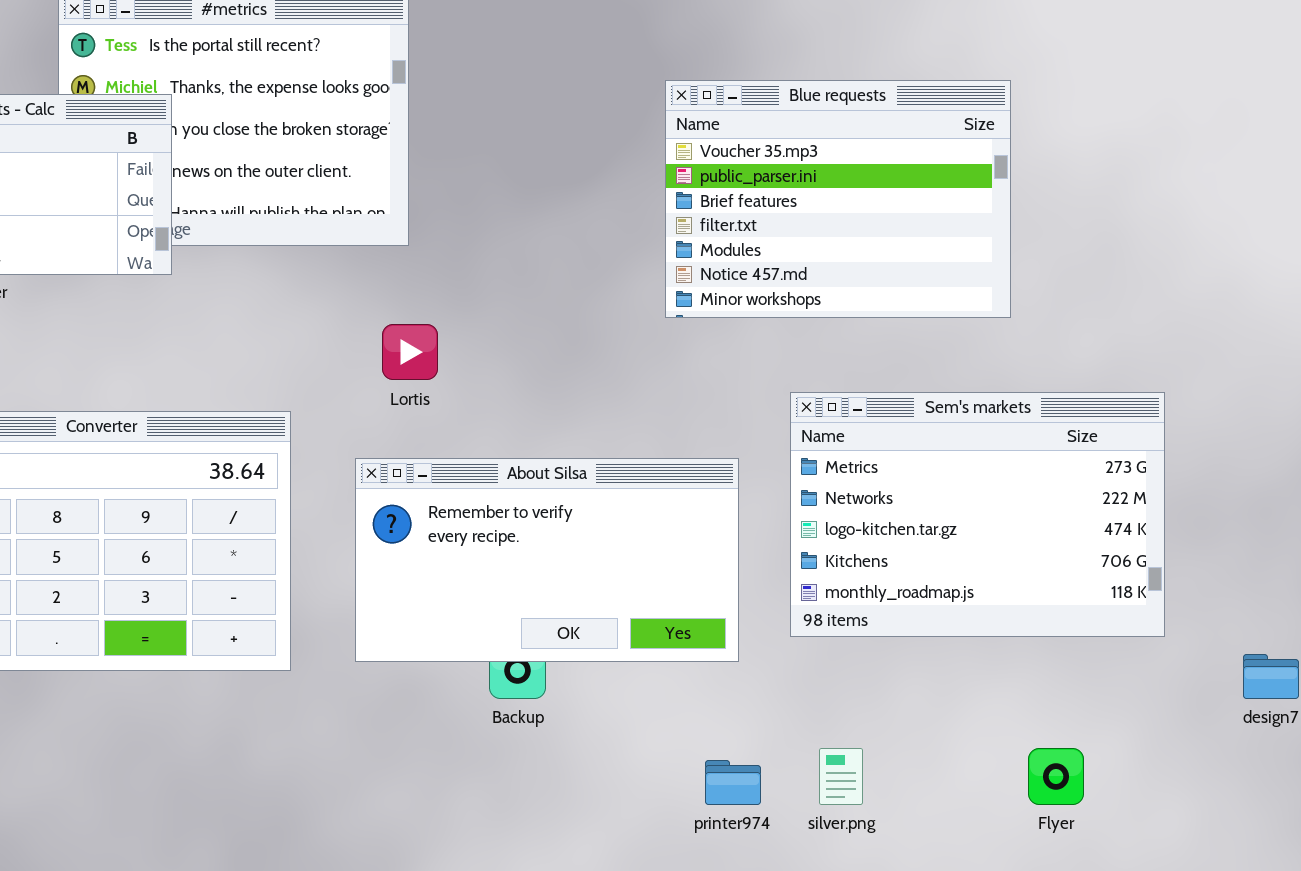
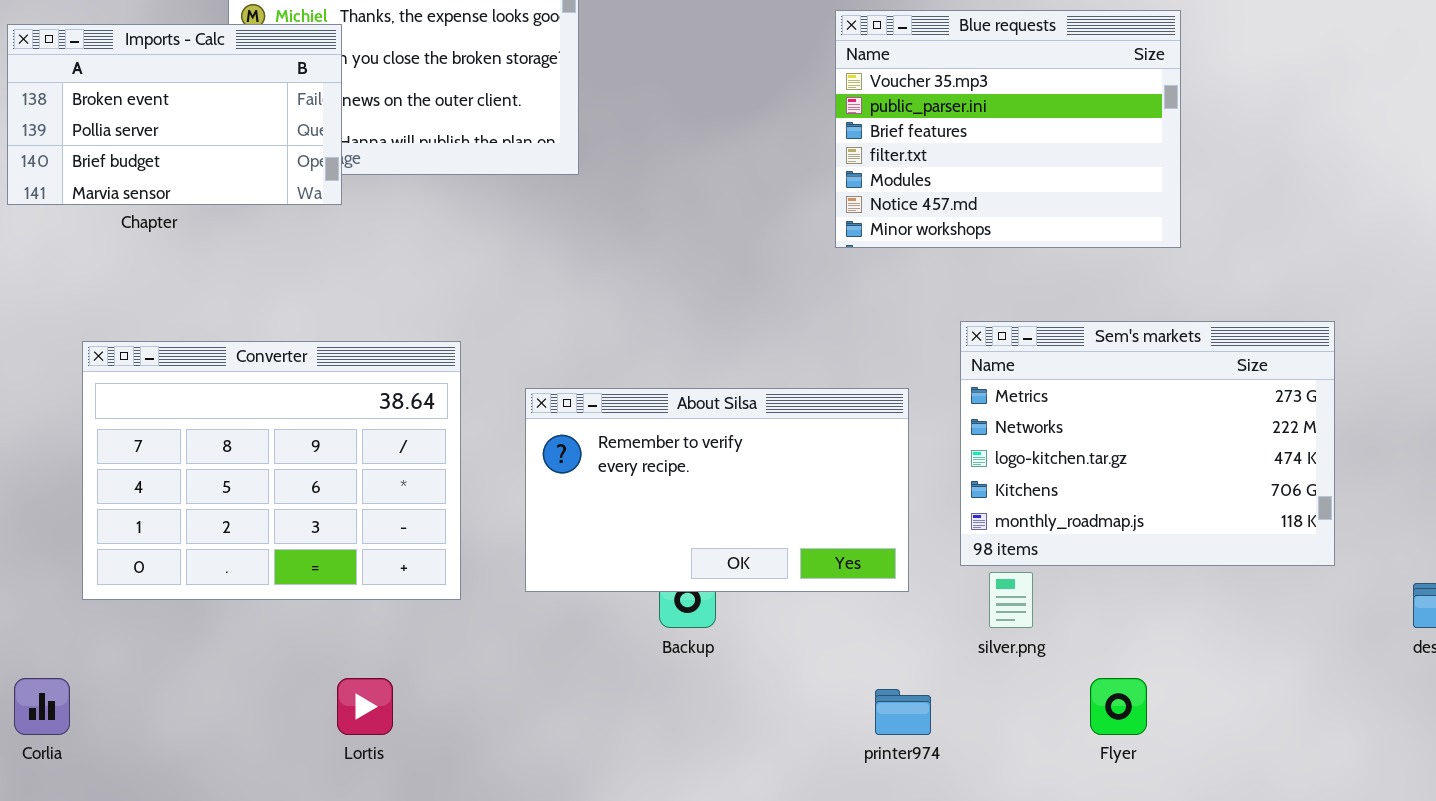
Lortis: [382,324,438,380] -> [337,678,393,735], moved
silver.png: [819,748,863,805] -> [989,572,1033,628], moved
Flyer: [1028,748,1084,805] -> [1090,678,1147,735], moved

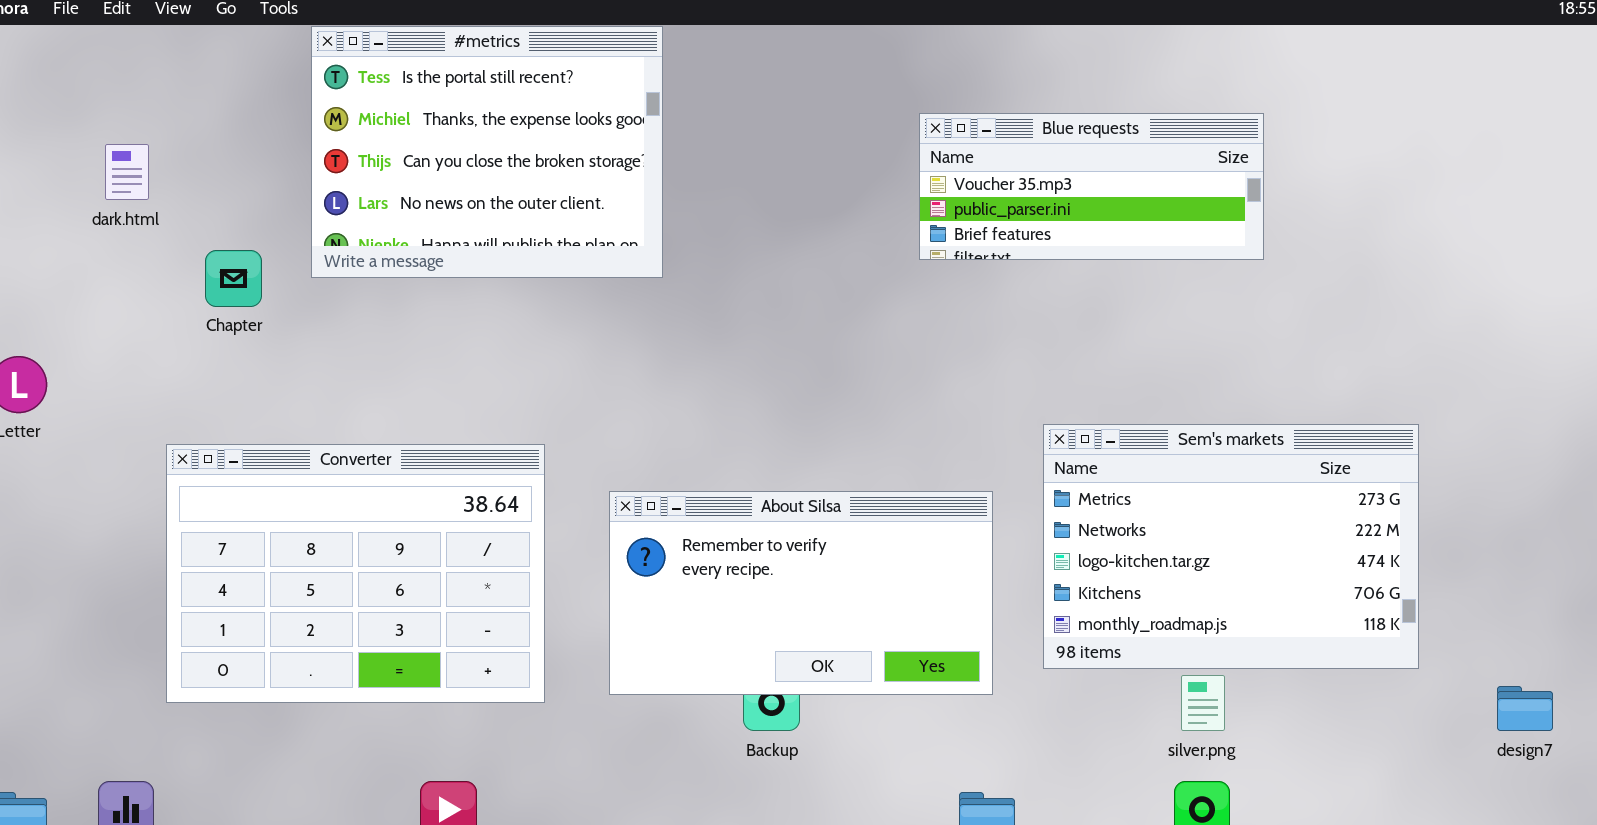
Blue requests: [835,10,1181,248] -> [919,113,1264,260], resized
Imports - Calc: [7,24,342,205] -> none, closed
silver.png: [989,572,1033,628] -> [1181,675,1225,731], moved

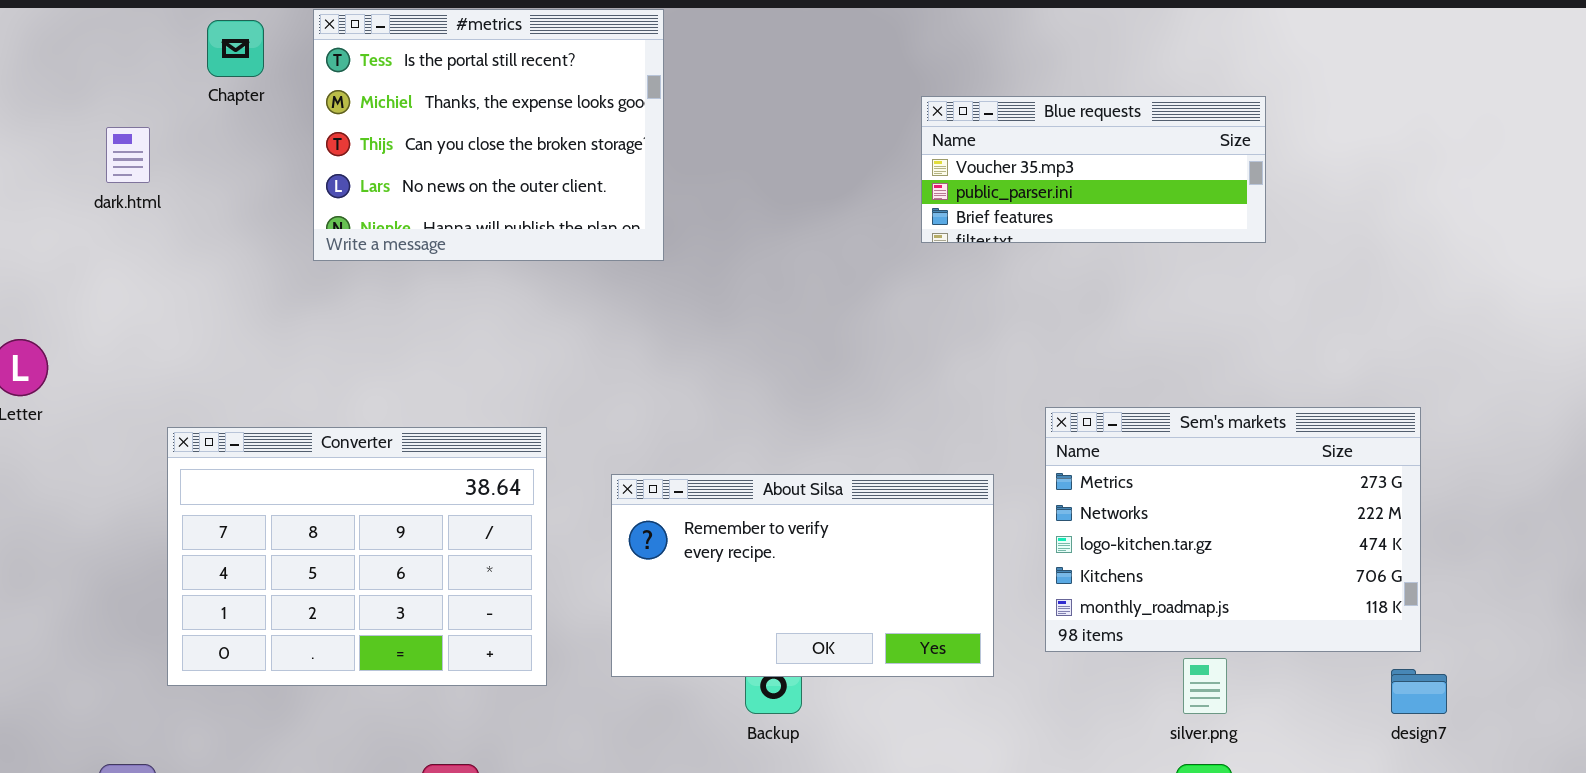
Chapter: [205,250,262,307] -> [207,20,264,77], moved
design7: [1497,686,1553,731] -> [1391,669,1447,714], moved

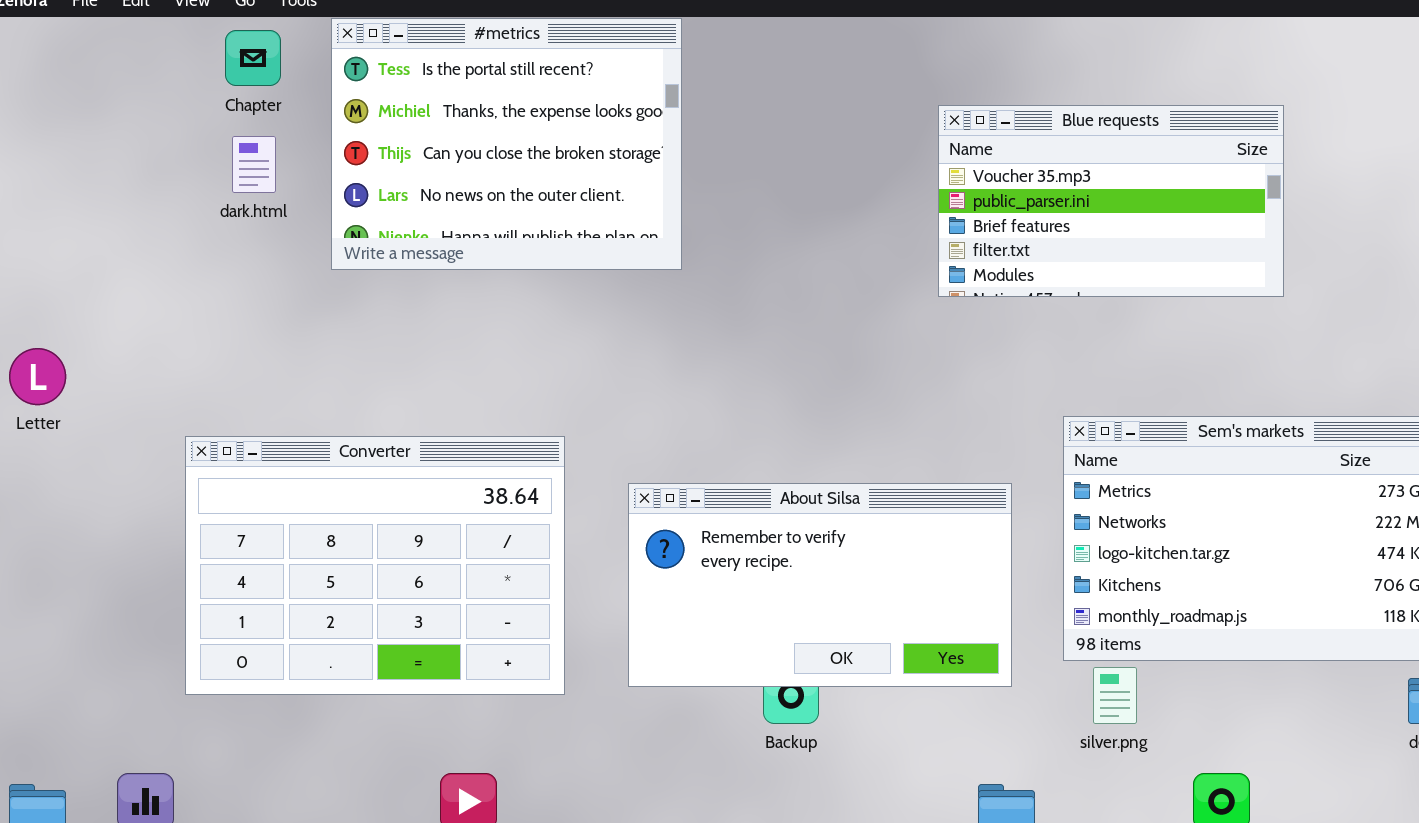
Blue requests: [921,96,1266,243] -> [938,105,1284,297], resized
dark.html: [106,127,150,183] -> [232,136,276,193], moved
silver.png: [1183,658,1227,714] -> [1093,667,1137,724], moved

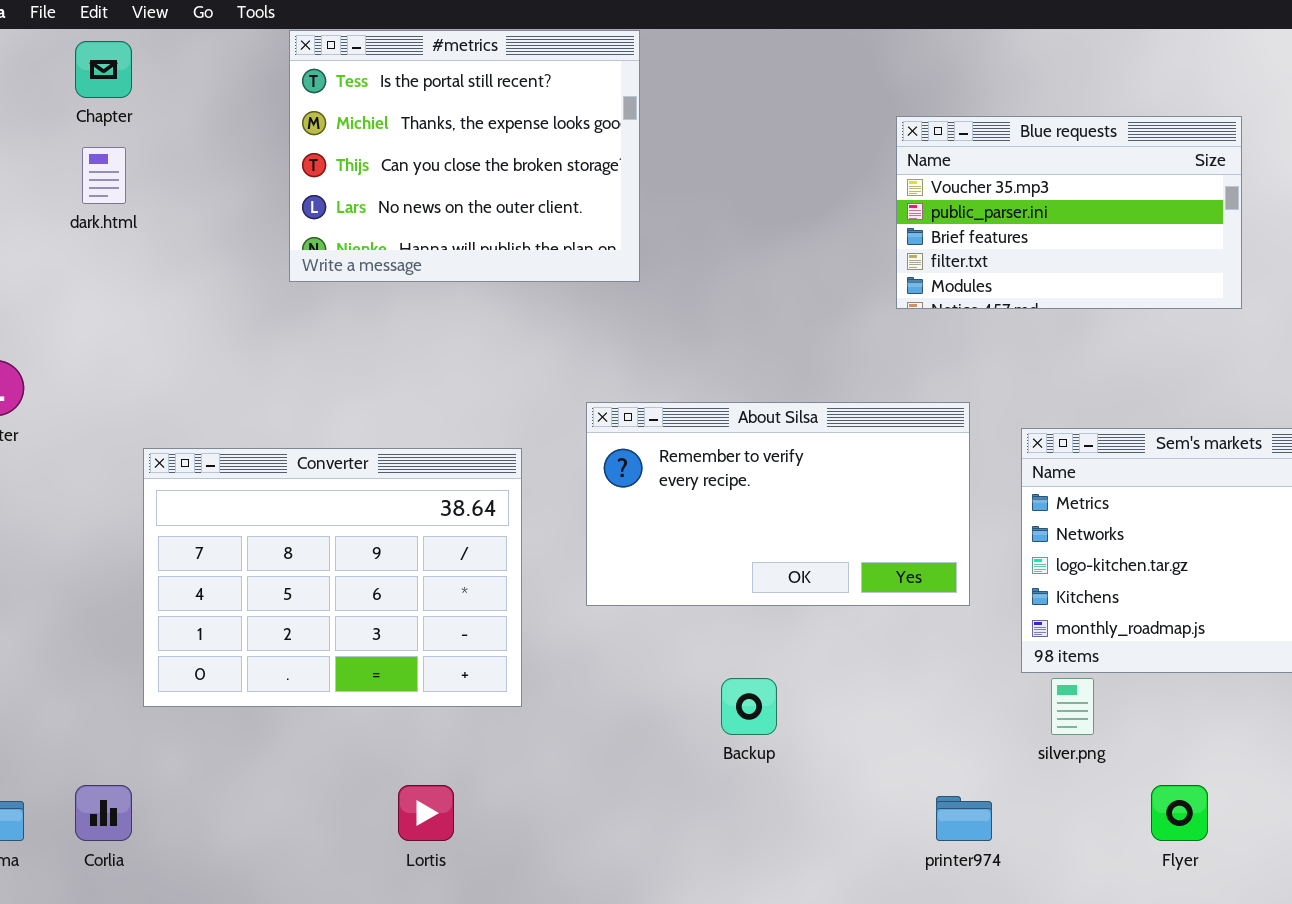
Chapter: [225,30,281,86] -> [75,41,132,98], moved
dark.html: [232,136,276,193] -> [82,147,126,204], moved
About Silsa: [628,483,1012,687] -> [586,402,970,606], moved

